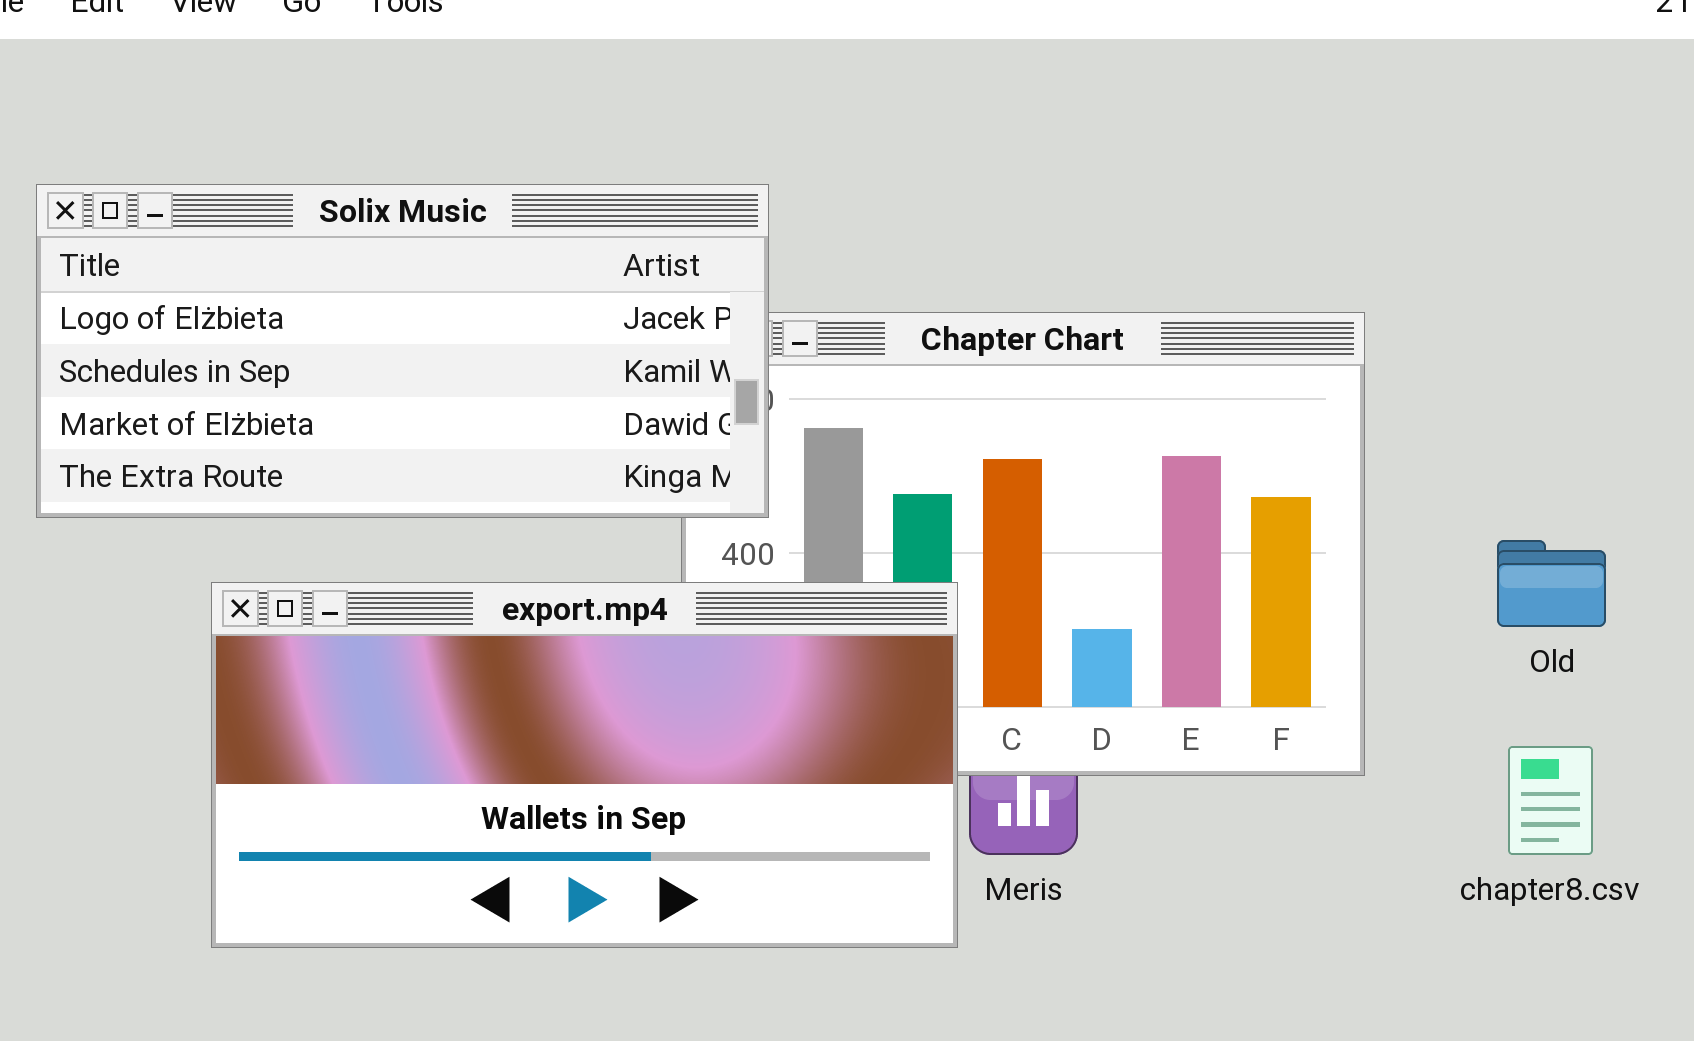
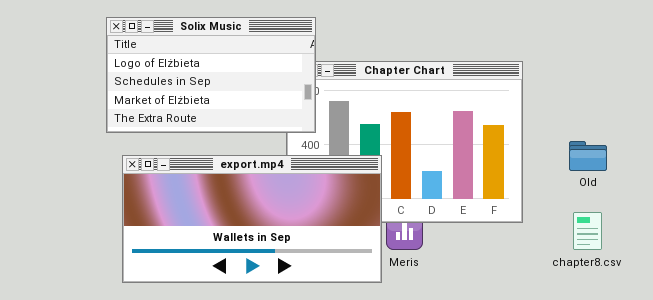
Solix Music: [36,184,769,518] -> [106,17,316,133], resized

